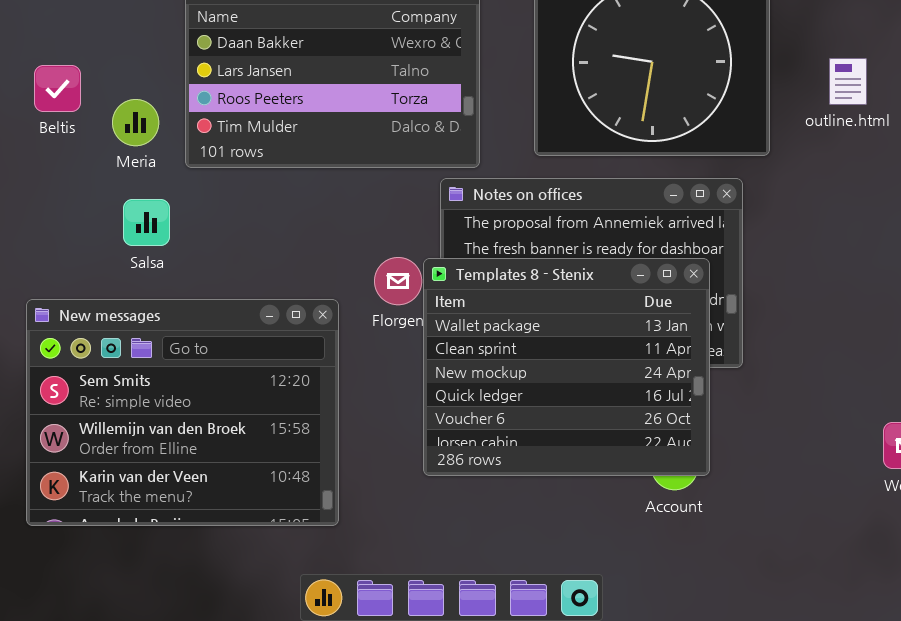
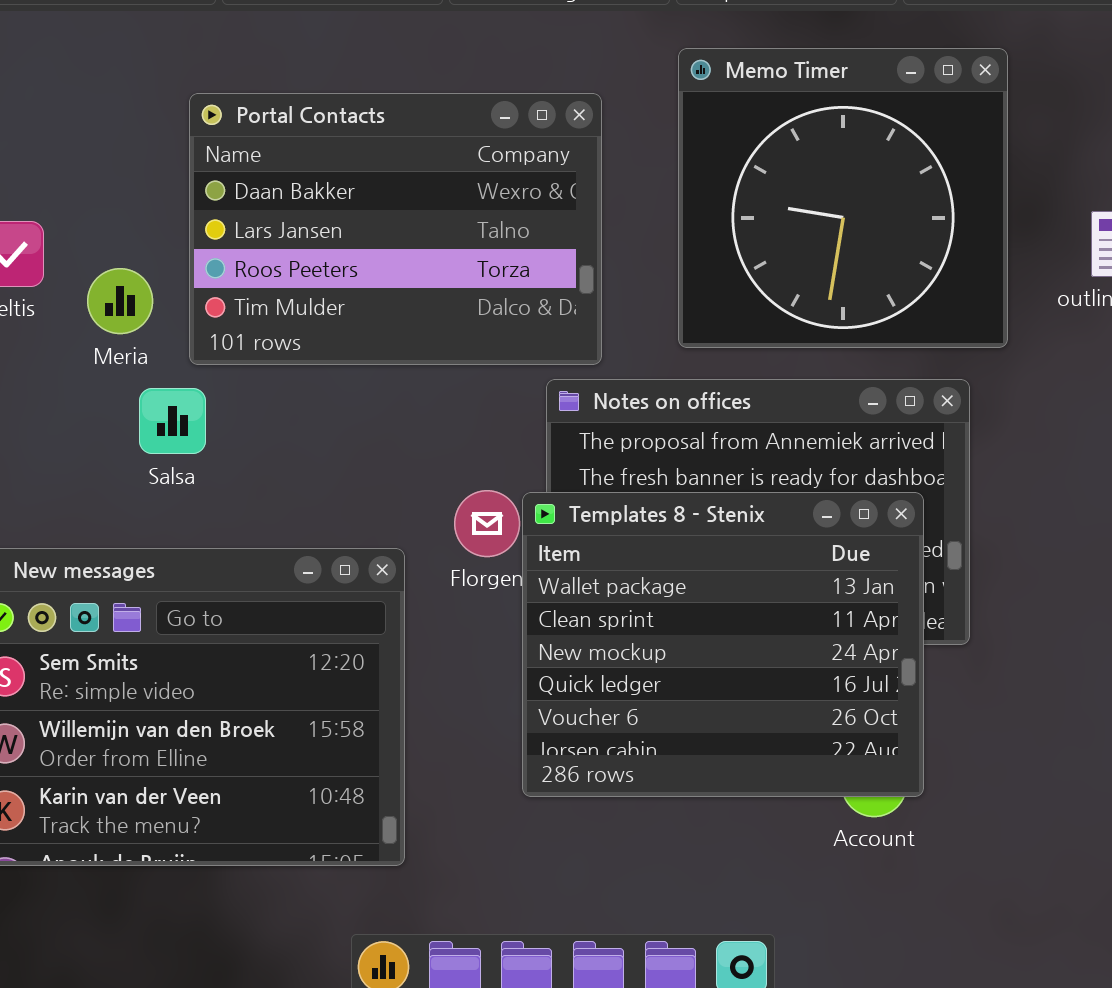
Salsa: [123,199,170,246] -> [139,388,206,454], moved

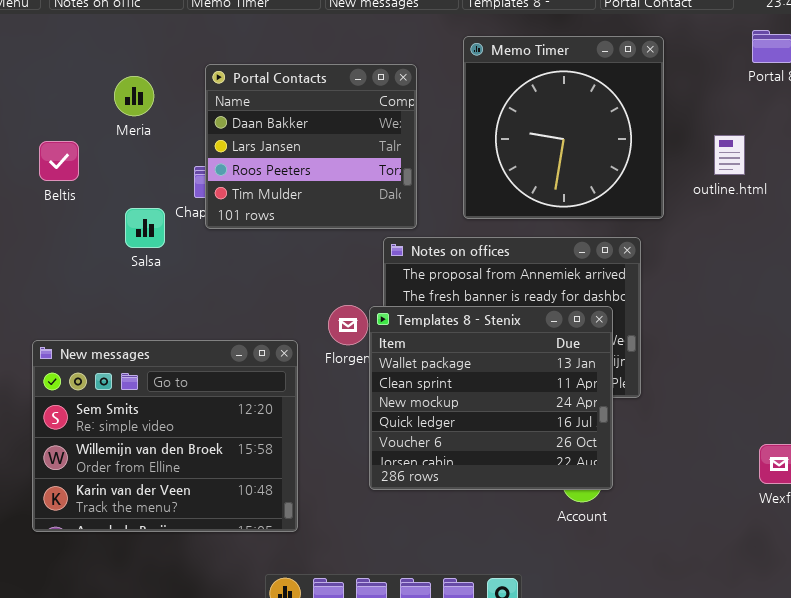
Portal Contacts: [189,93,602,365] -> [205,64,417,229], resized
Meria: [87,268,153,334] -> [114,76,154,116], moved
Salsa: [139,388,206,454] -> [125,208,165,248], moved

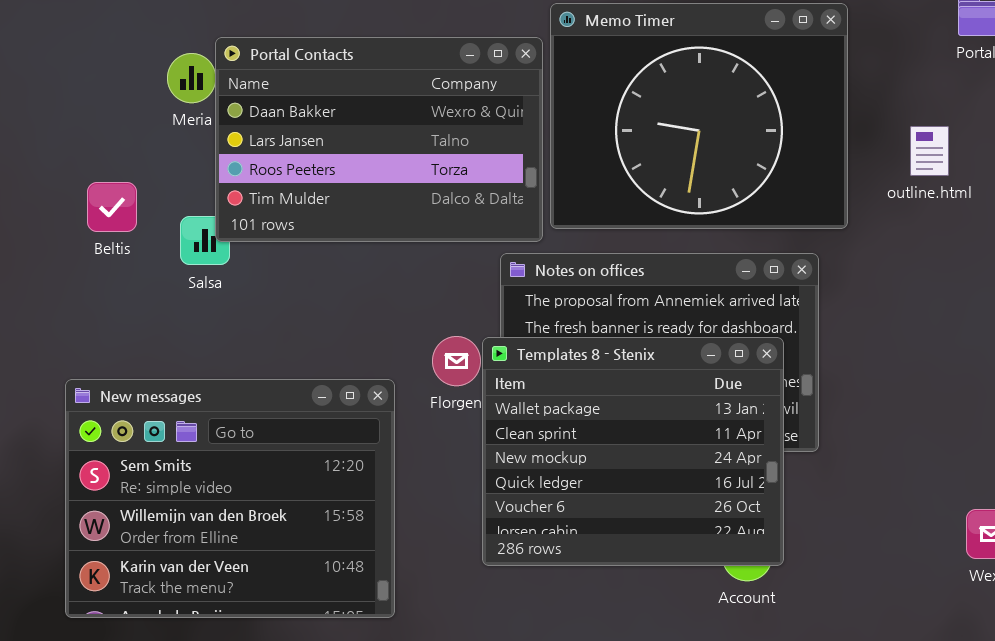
Memo Timer: [463,36,664,219] -> [550,3,848,229], resized
Portal Contacts: [205,64,417,229] -> [215,37,543,242], resized
Beltis: [39,141,79,181] -> [87,182,137,232], moved

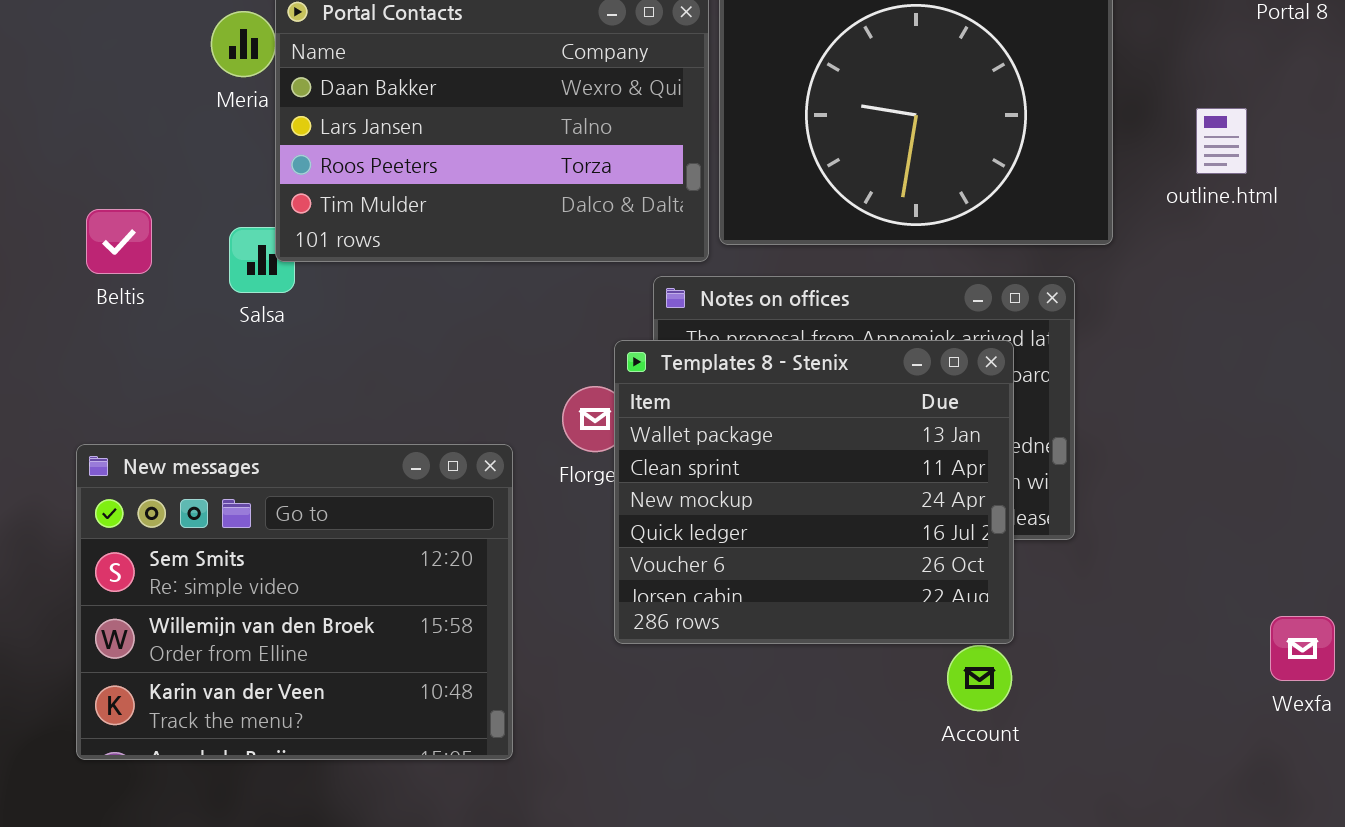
Beltis: [87,182,137,232] -> [86,209,152,274], moved
Templates 8 - Stenix: [482,337,784,566] -> [614,340,1014,644], moved

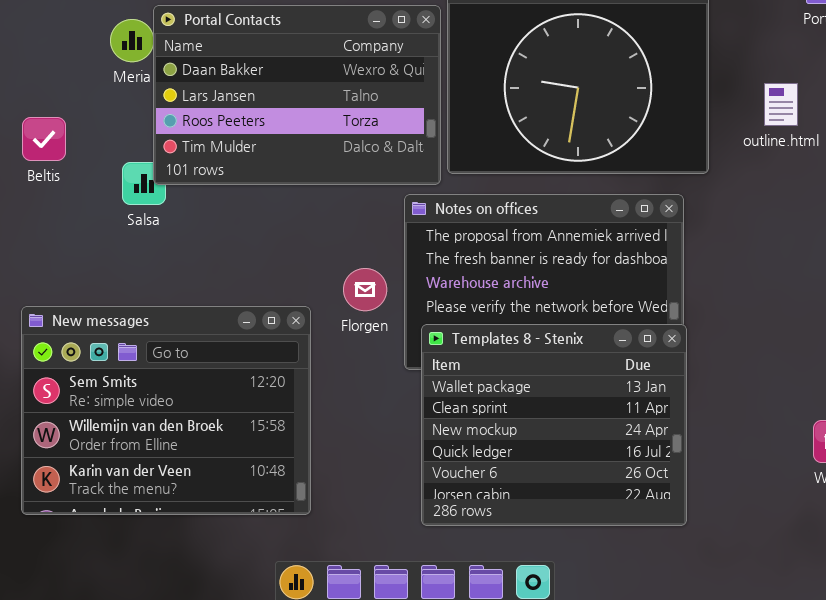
Beltis: [86,209,152,274] -> [22,117,66,161], moved
Templates 8 - Stenix: [614,340,1014,644] -> [421,324,687,526], moved

